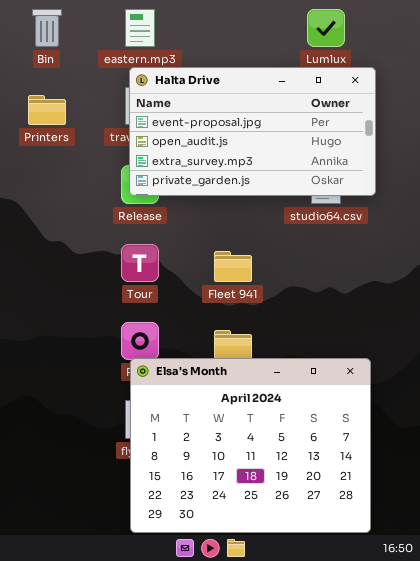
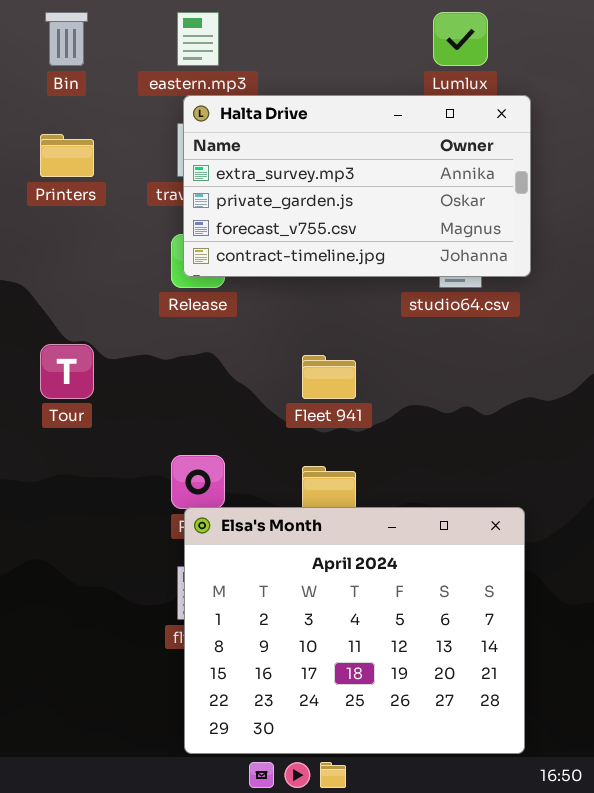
Halta Drive: [129,67,376,196] -> [183,95,531,277], scrolled down 2 rows
Tour: [121,244,159,282] -> [40,344,94,399], moved

